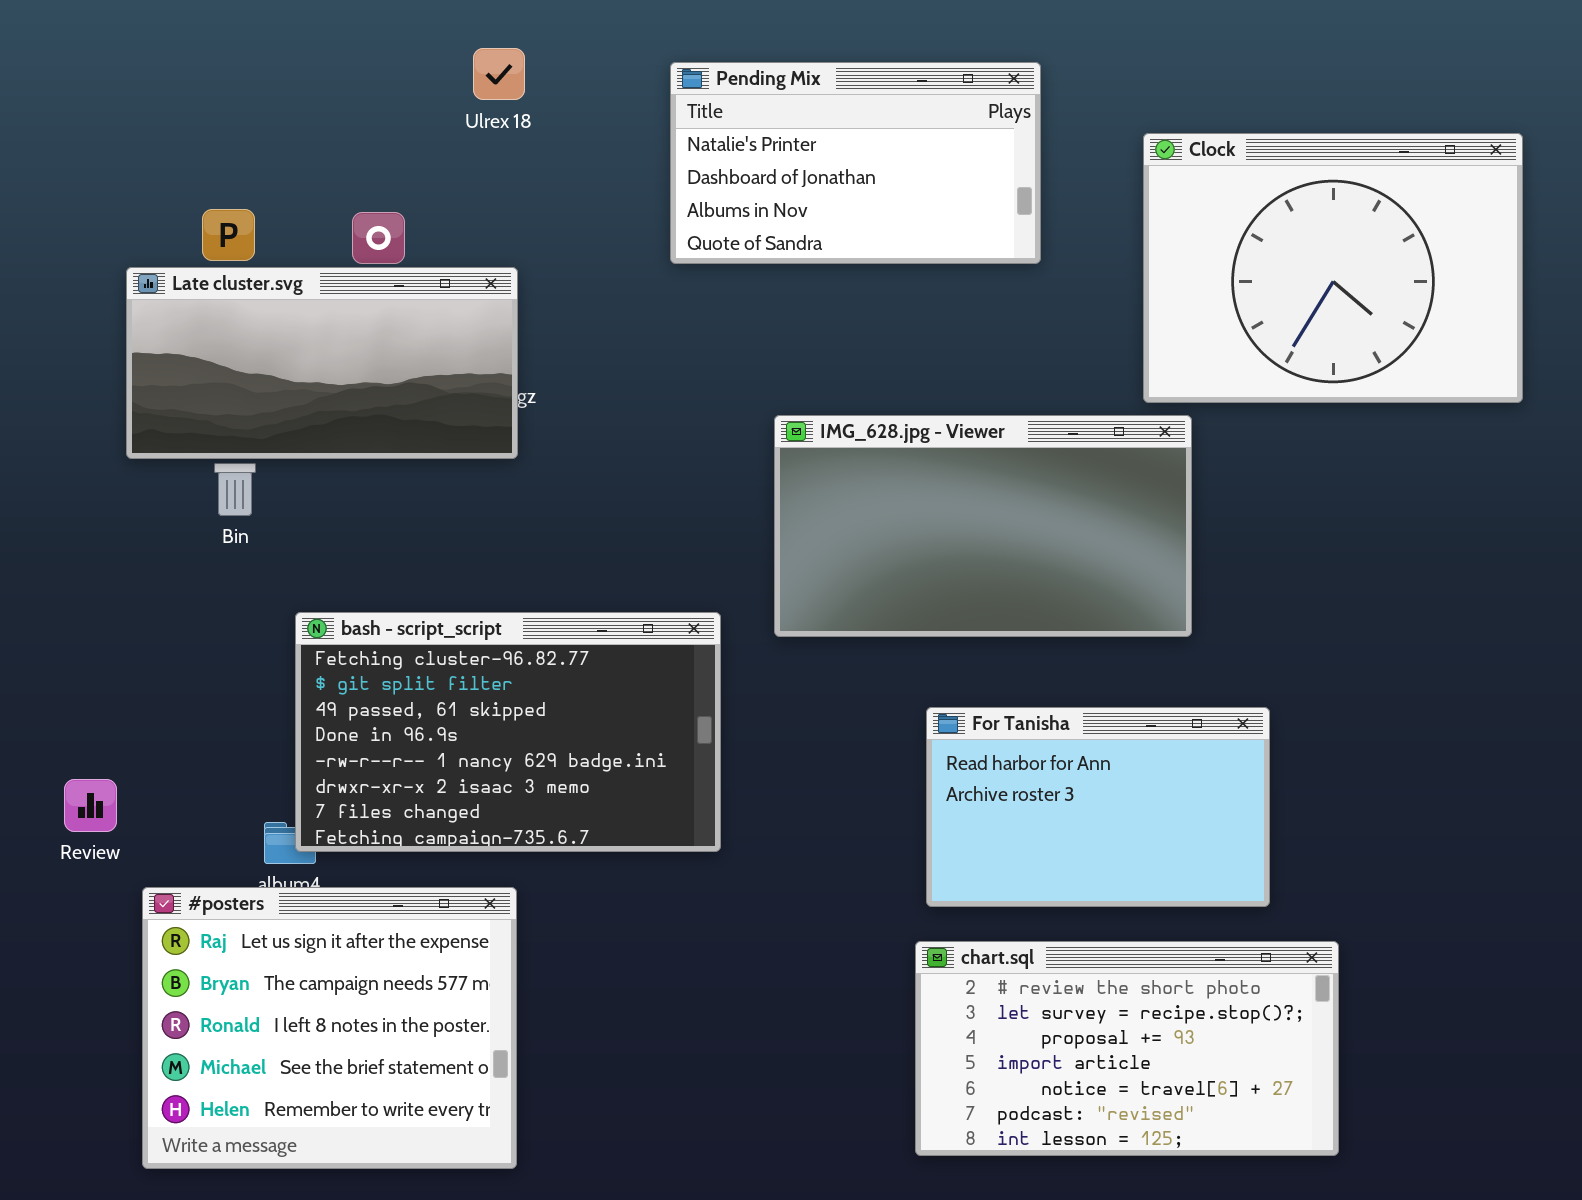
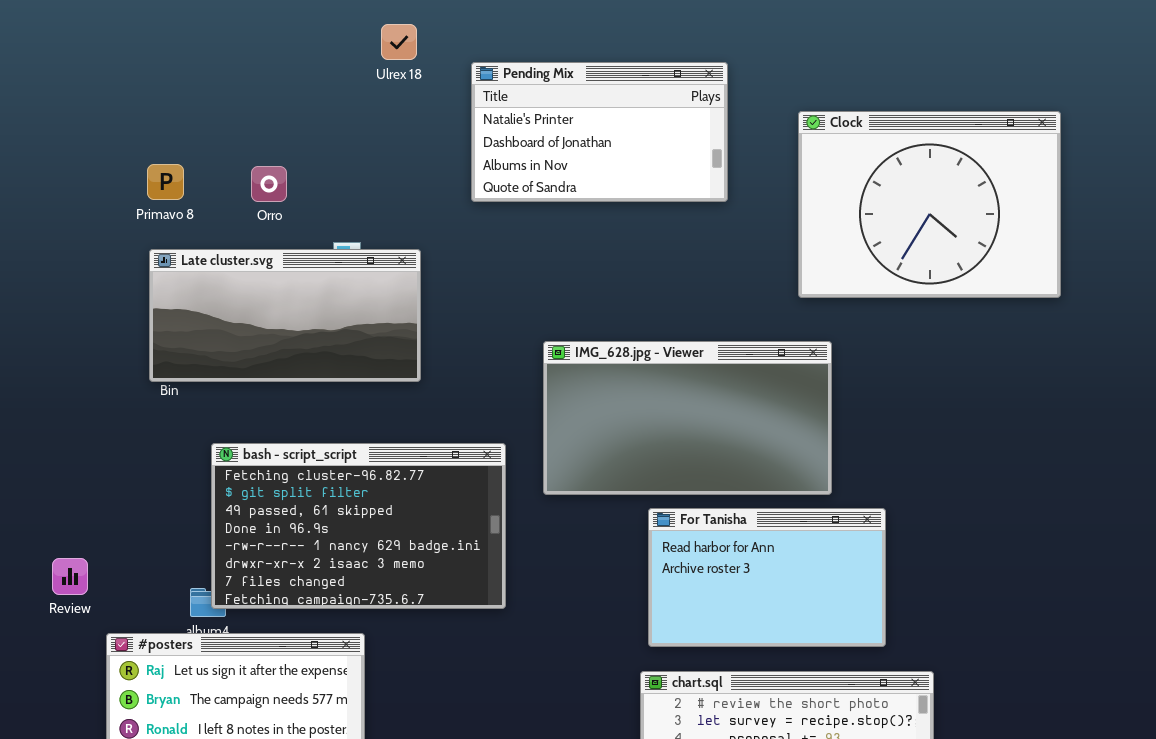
Ulrex 18: [473,48,525,100] -> [381,24,417,60], moved
Late cluster.svg: [126,267,518,459] -> [149,249,421,382], moved
IMG_628.jpg - Viewer: [774,415,1192,637] -> [543,341,832,495], moved

